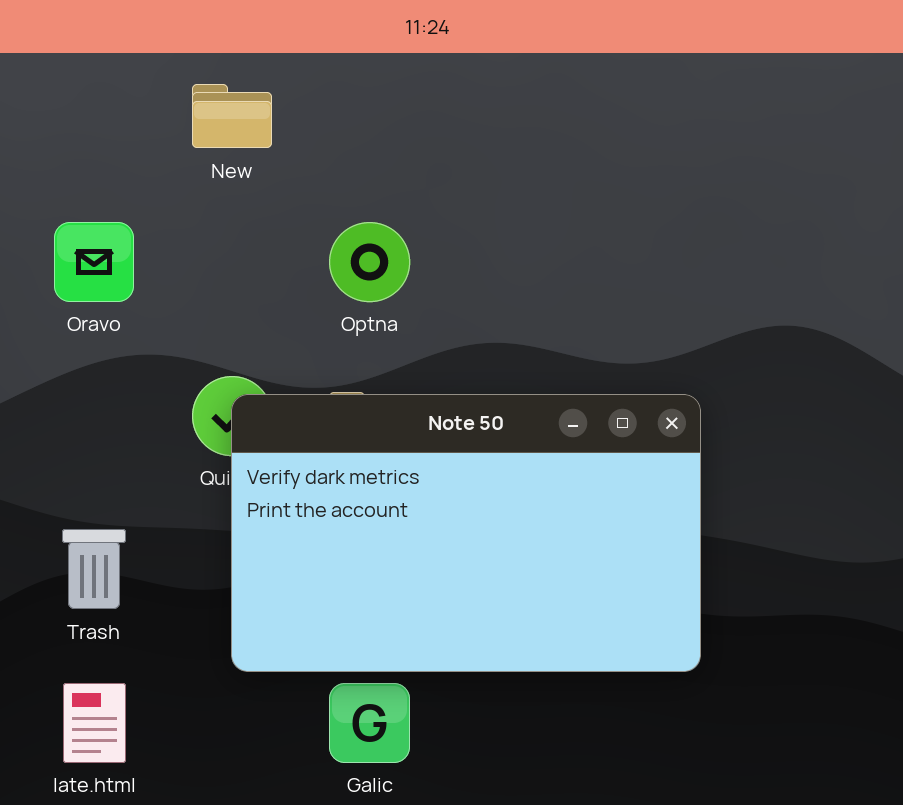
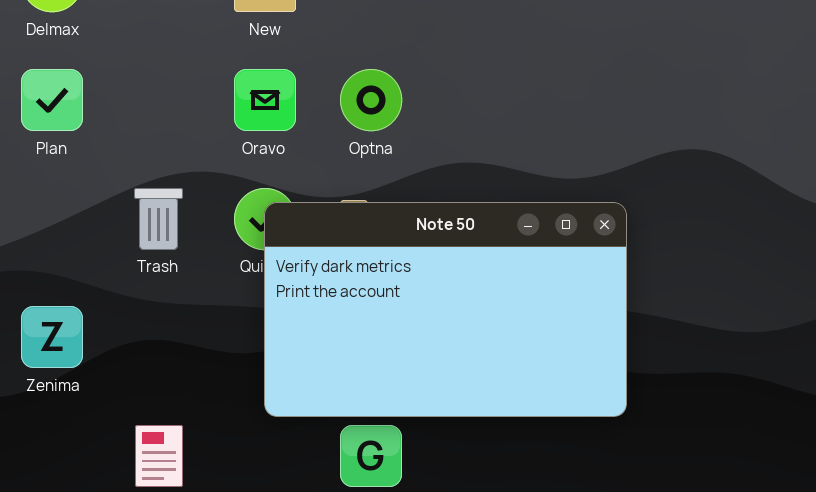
Oravo: [54,222,134,302] -> [234,69,296,131], moved
Trash: [62,529,126,609] -> [134,188,183,250], moved

